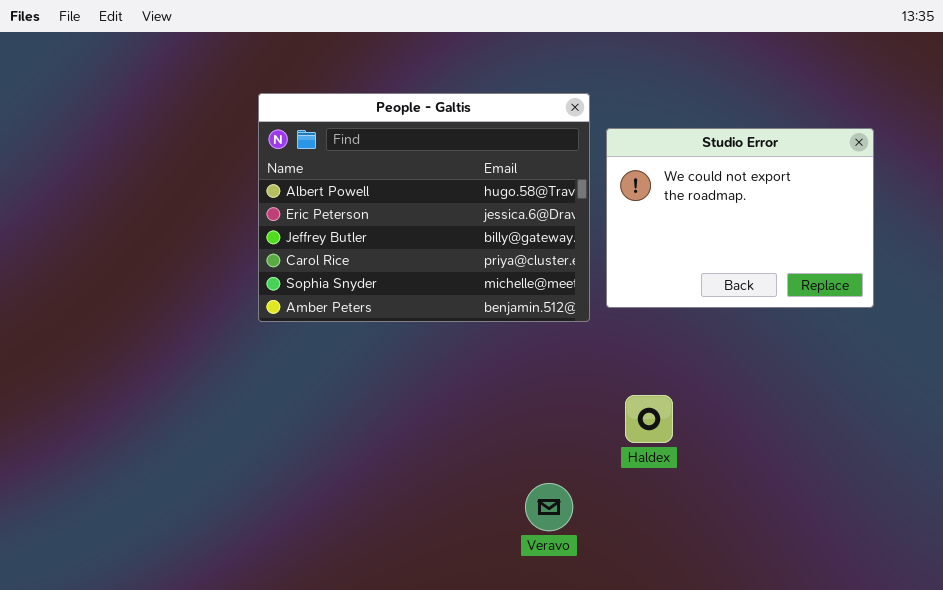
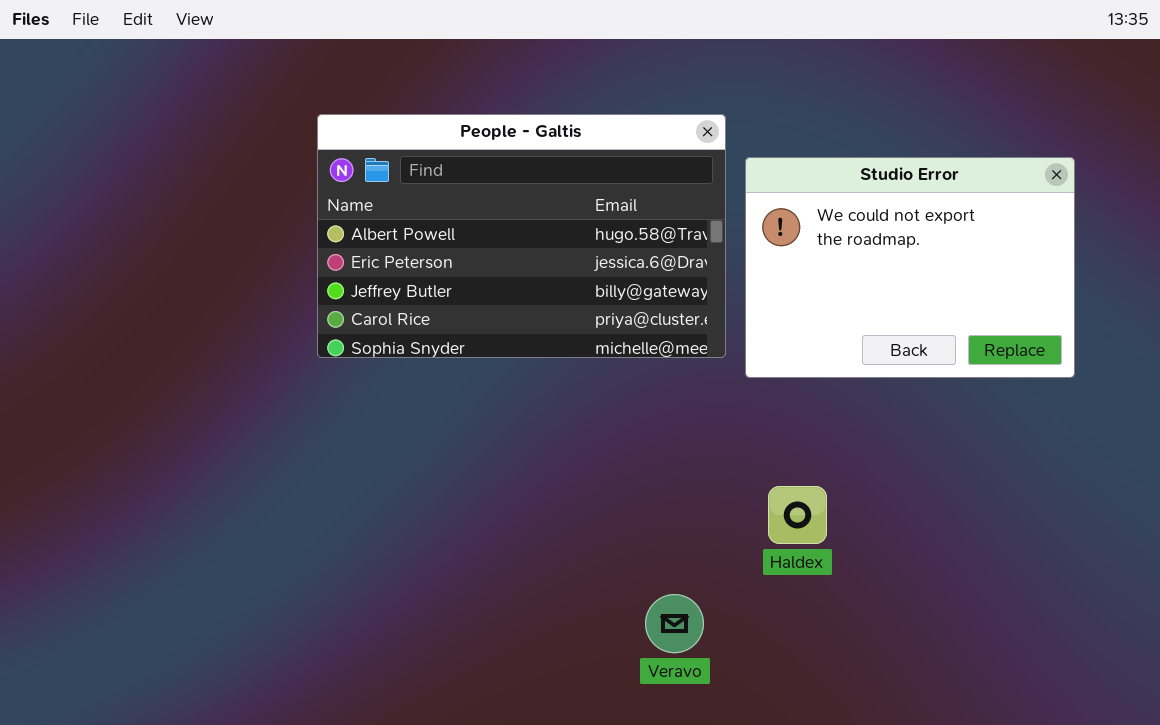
People - Galtis: [258,93,590,322] -> [317,114,726,358], resized

